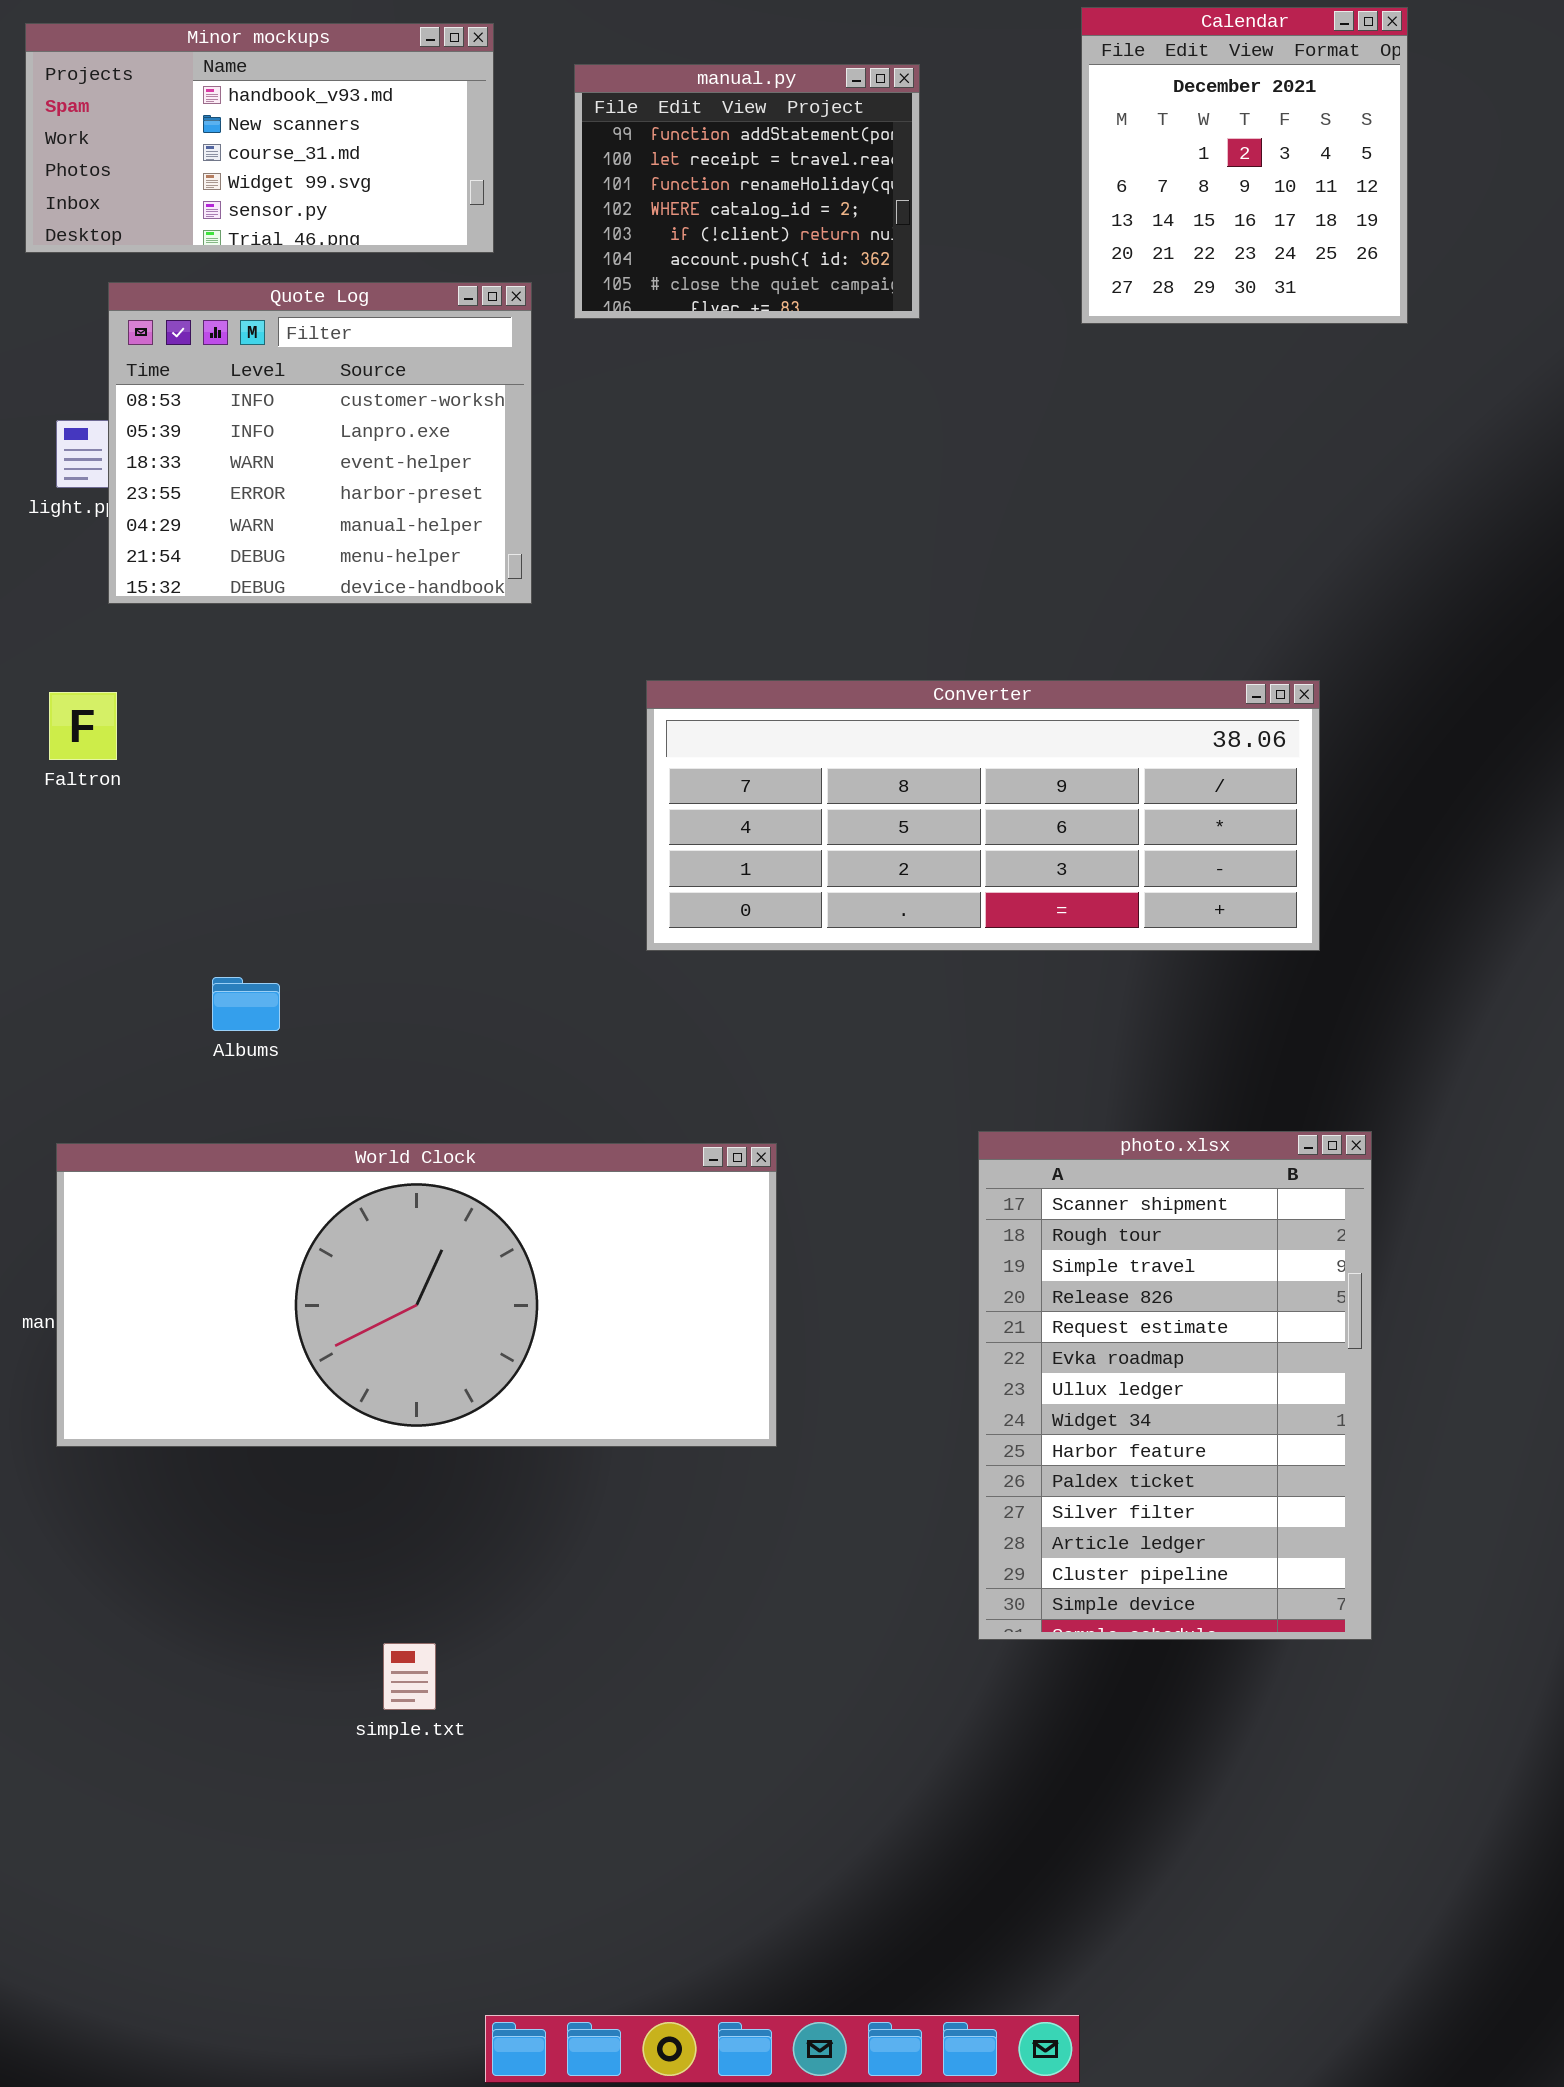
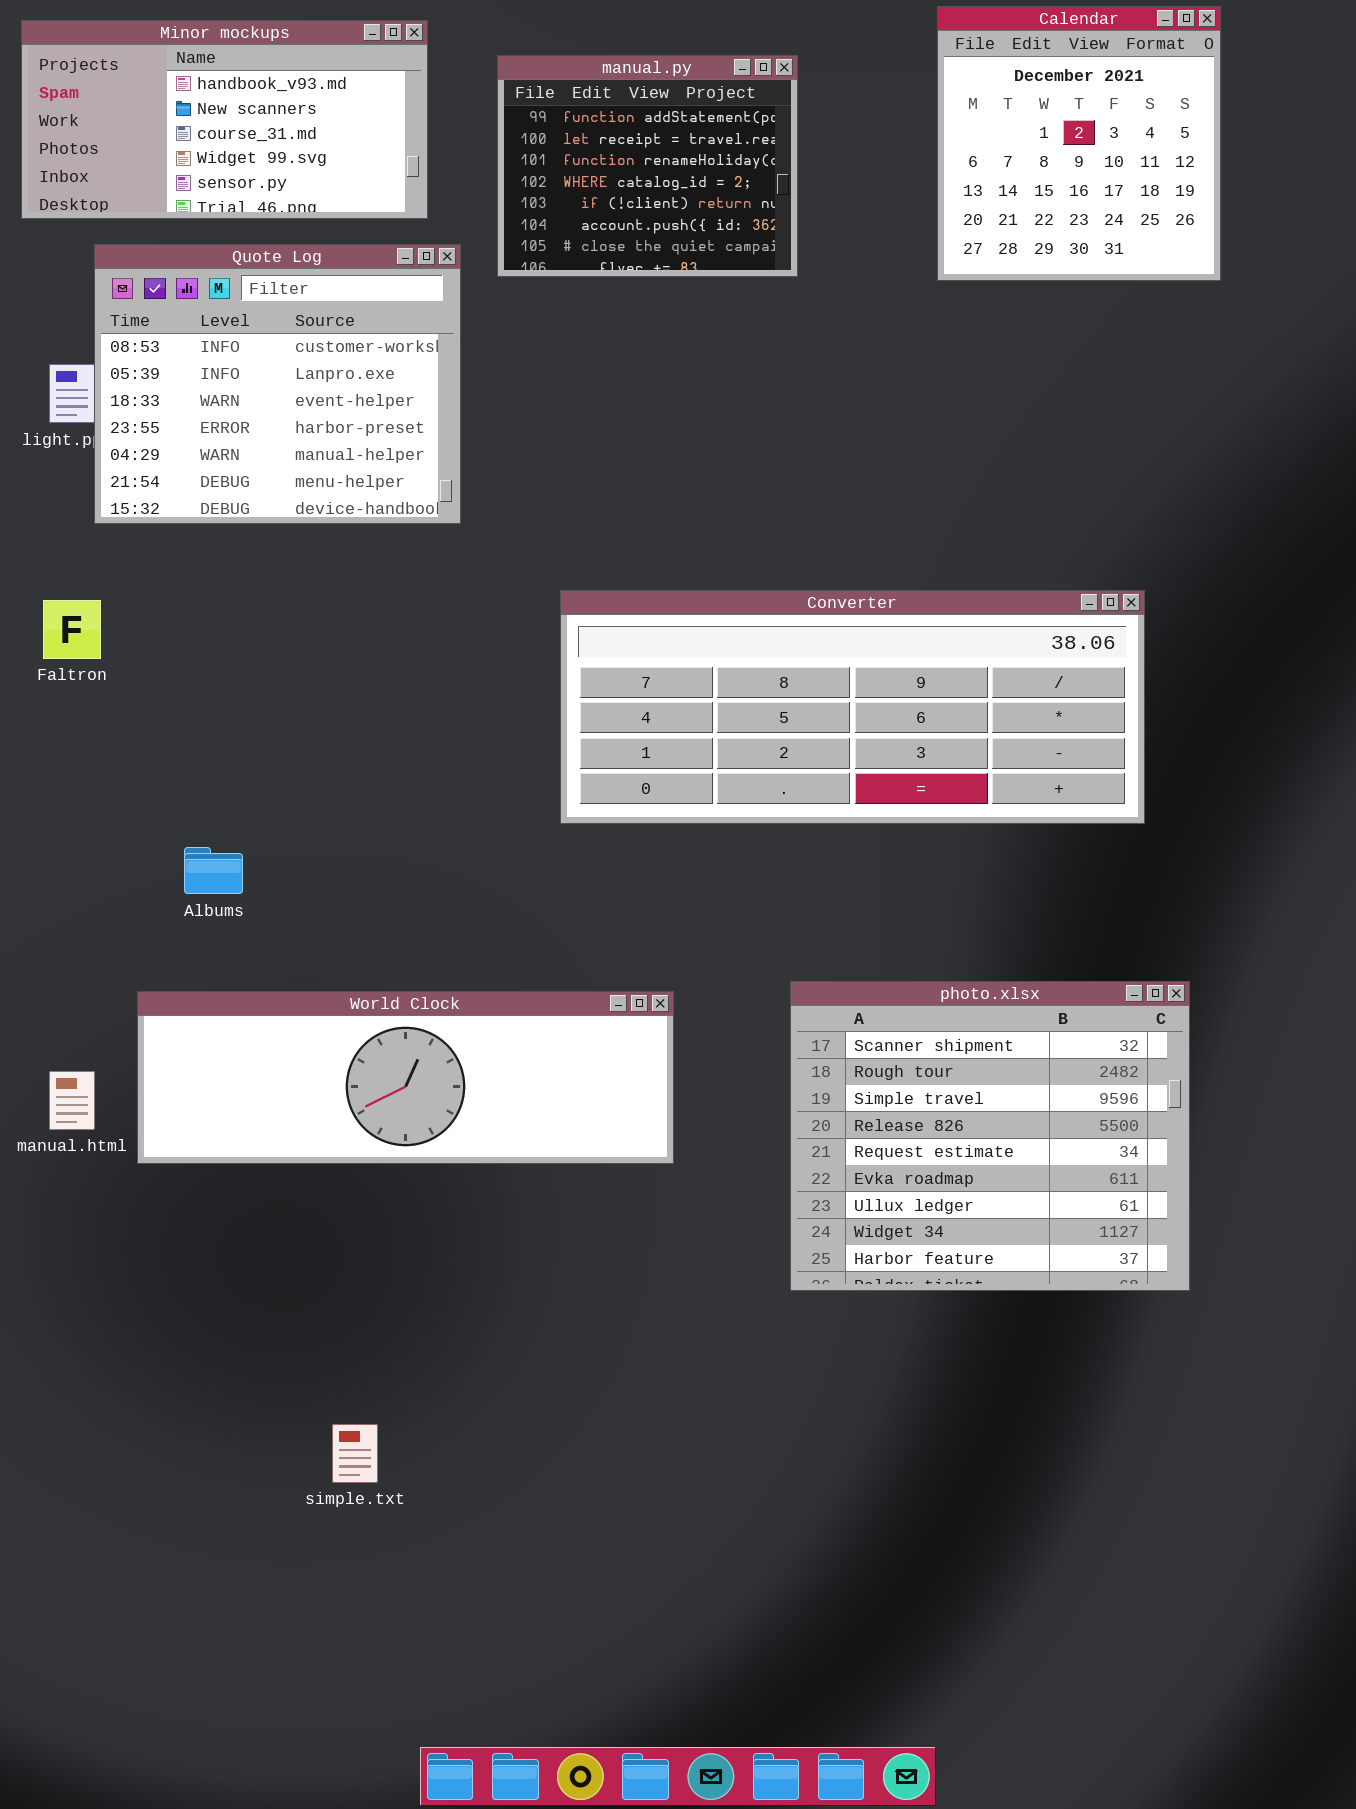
photo.xlsx: [978,1131,1372,1640] -> [790,981,1190,1291], resized
World Clock: [56,1143,777,1447] -> [137,991,674,1164], resized

